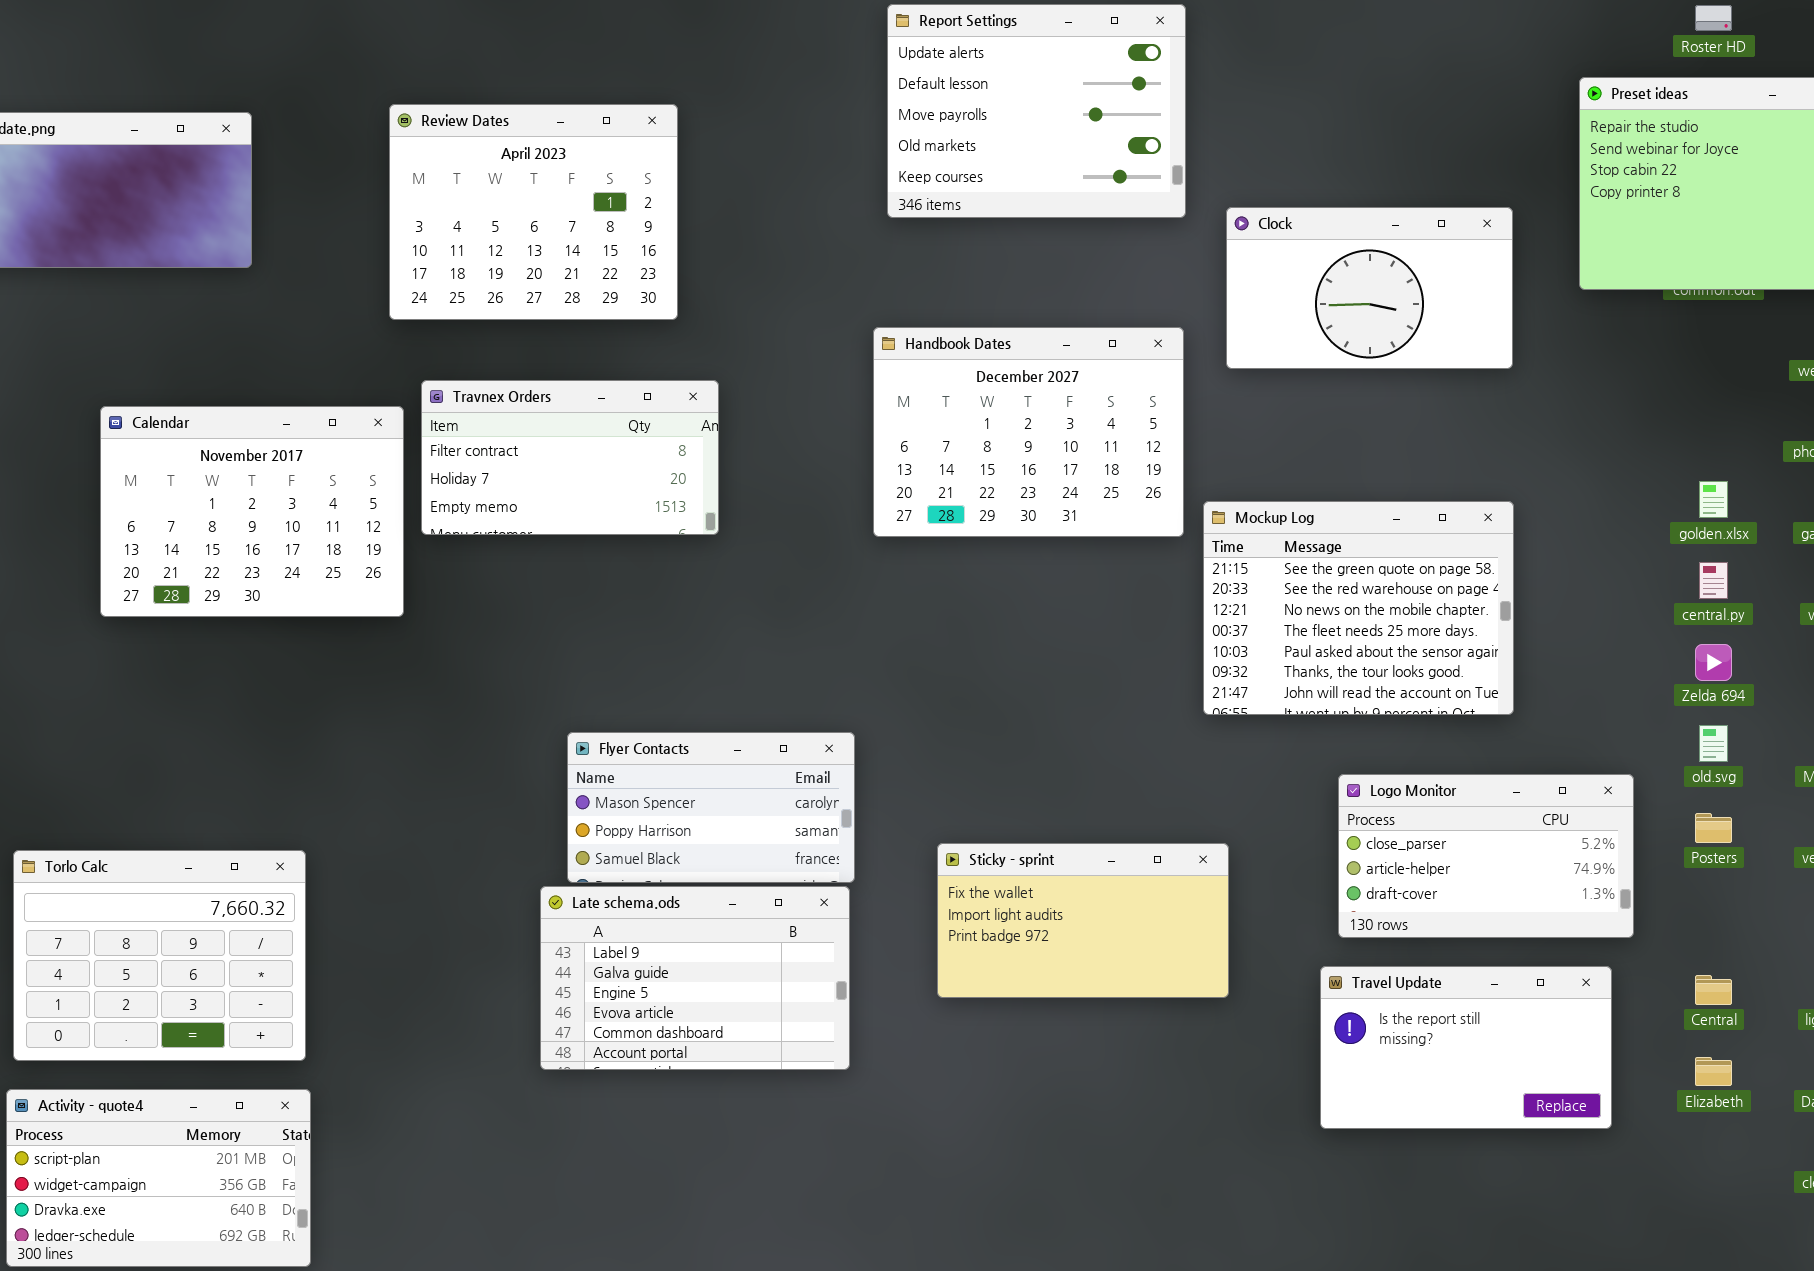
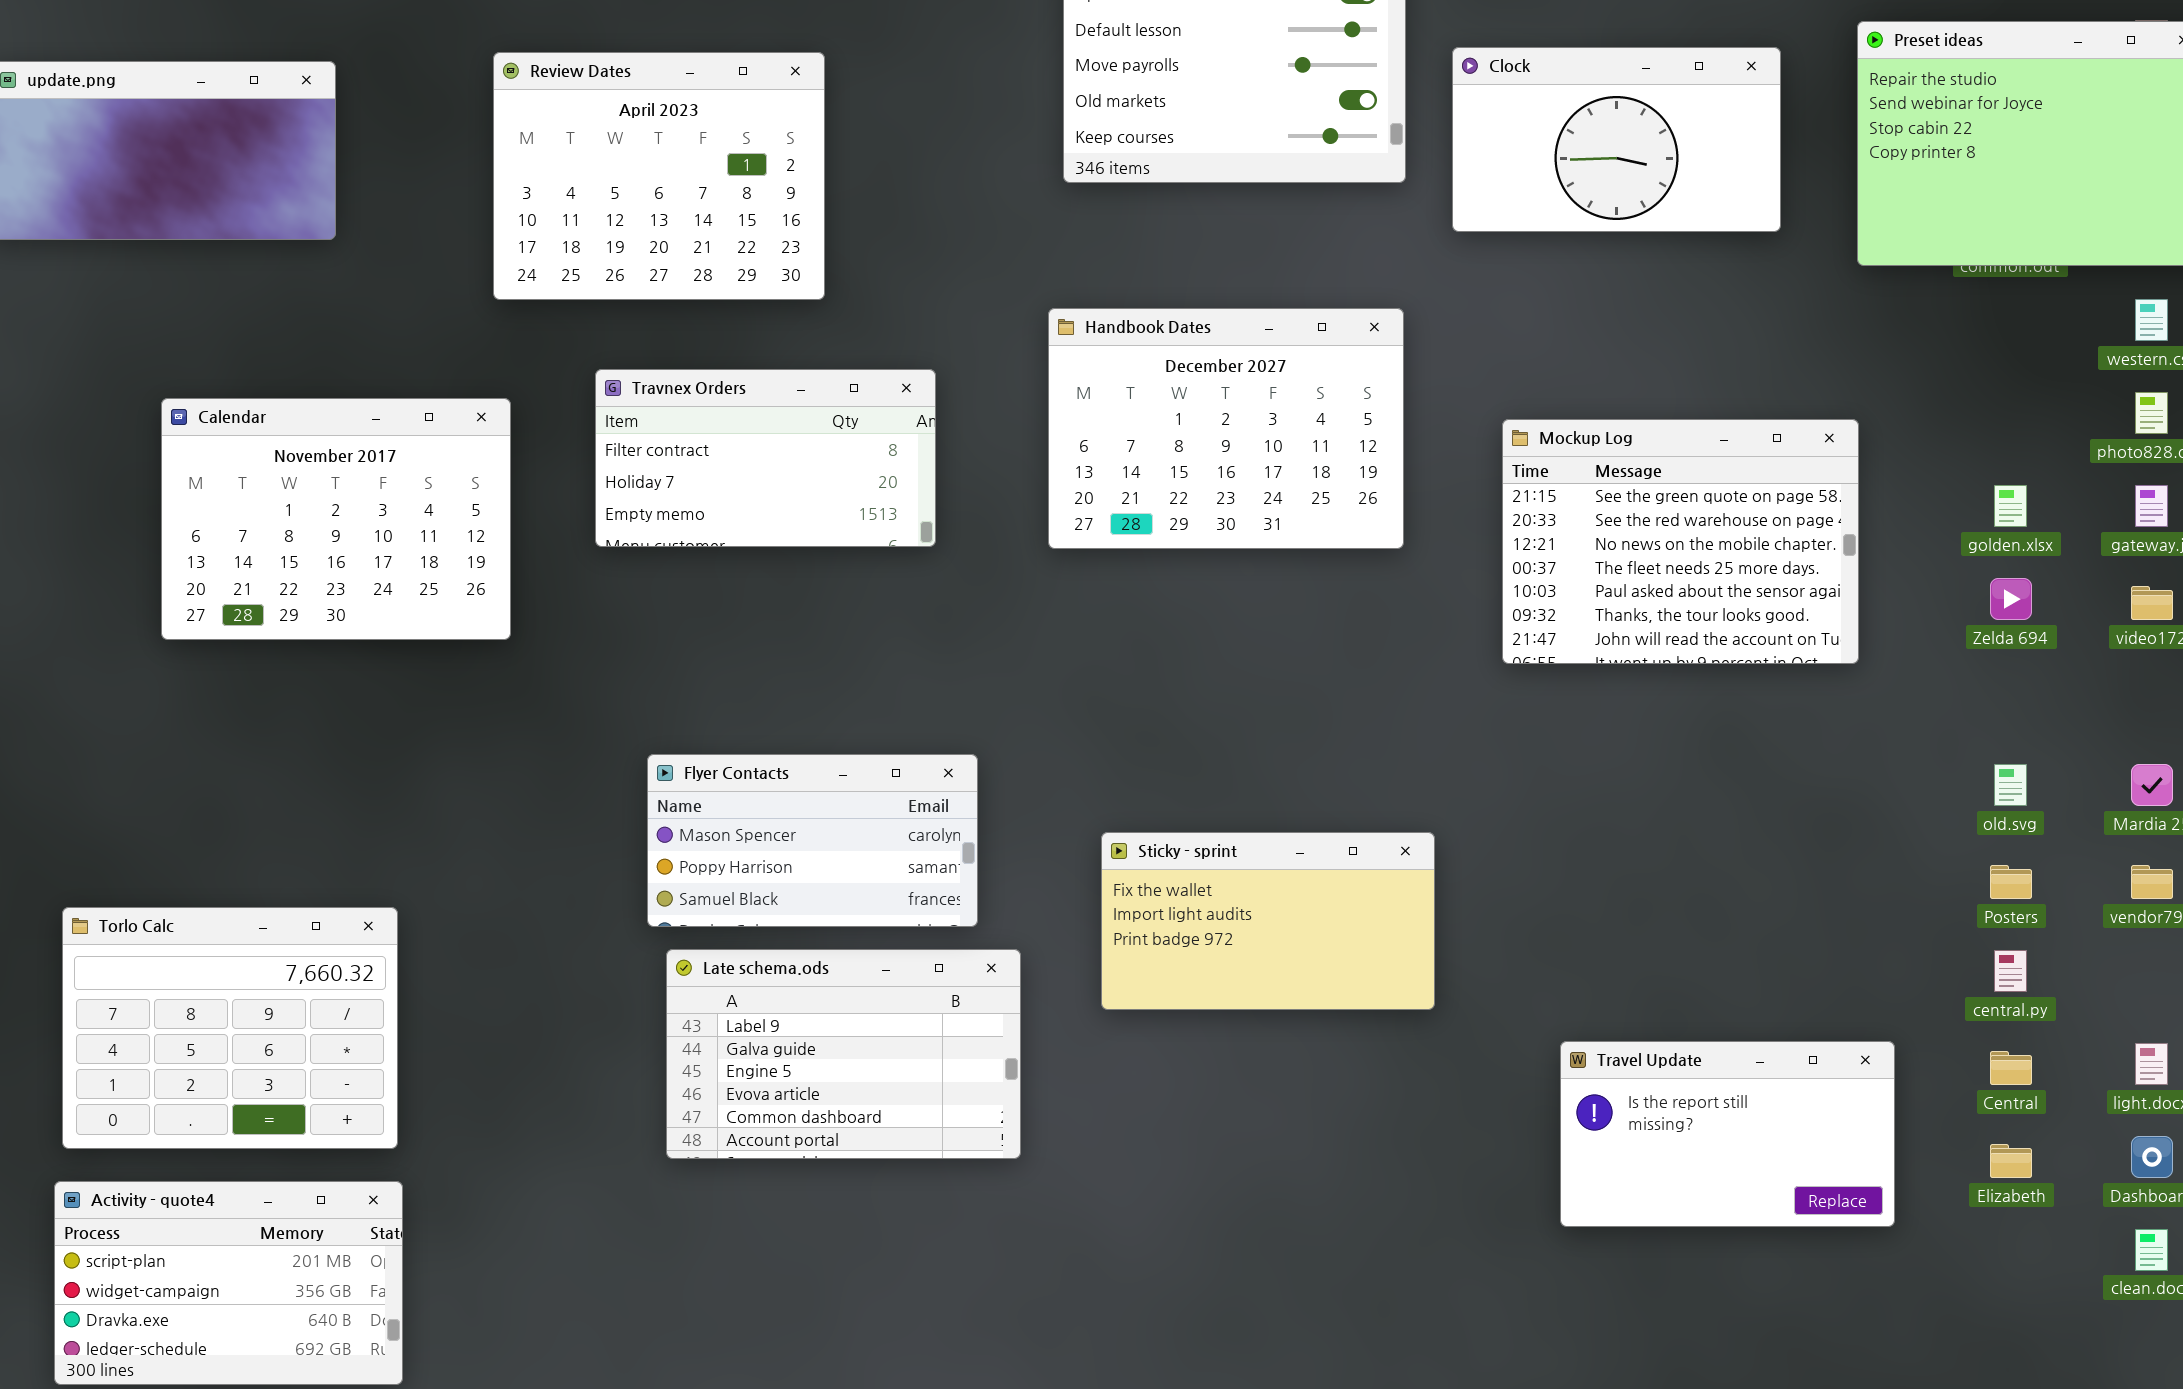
Clock: [1226,207,1513,369] -> [1452,47,1781,232], moved
Travnex Orders: [421,380,719,535] -> [595,369,936,547], moved
Mockup Log: [1203,501,1514,715] -> [1502,419,1859,664], moved
central.py: [1699,562,1728,599] -> [1994,950,2027,992], moved
Zelda 694: [1695,644,1732,681] -> [1990,578,2032,620], moved
Flyer Contacts: [567,732,855,883] -> [647,754,978,927], moved
Logo Monitor: [1338,774,1634,938] -> none, closed
Sticky - sprint: [937,843,1229,998] -> [1101,832,1435,1010], moved

